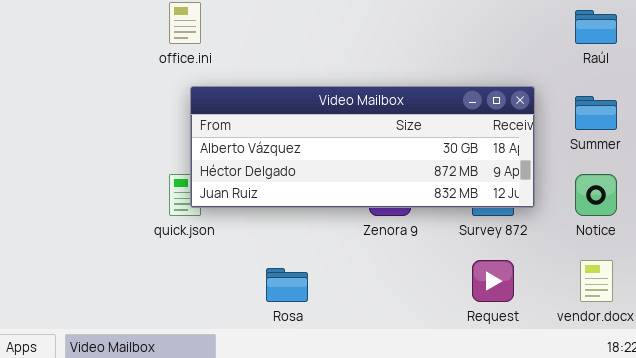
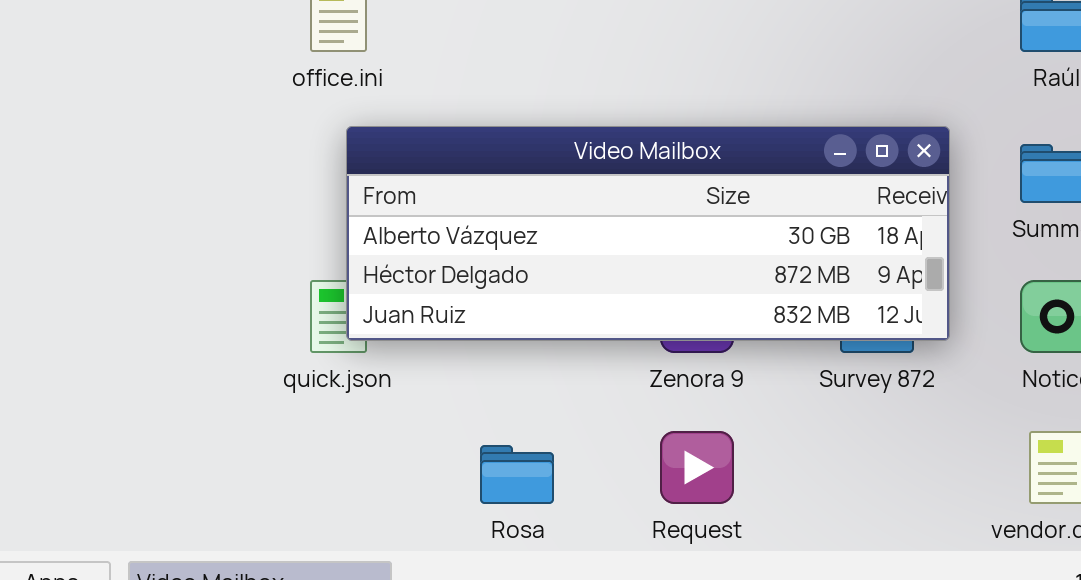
Request: [472,260,514,302] -> [660,431,734,504], moved

